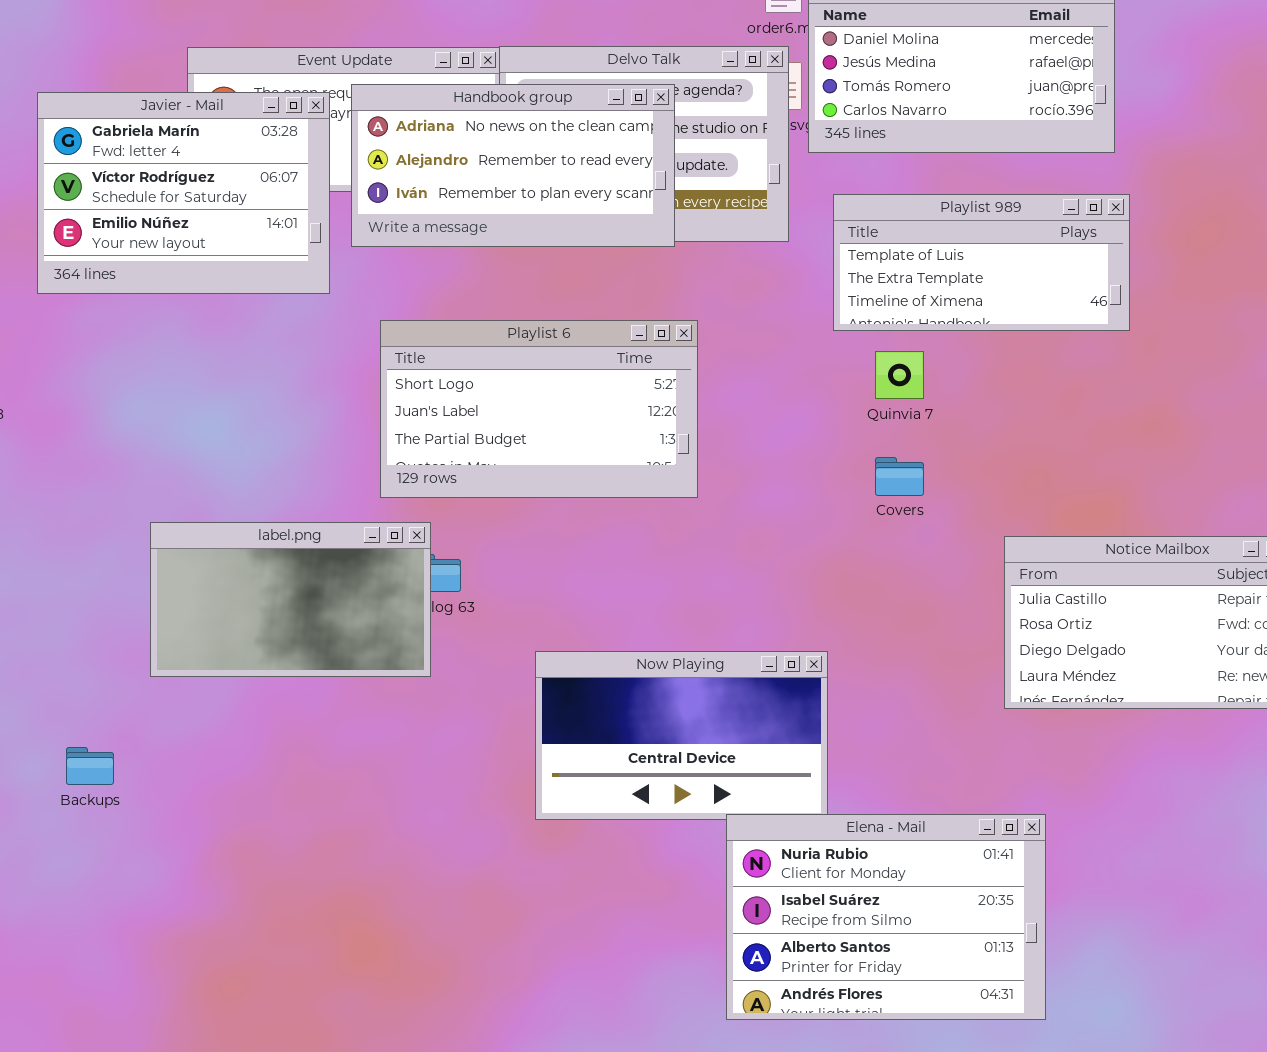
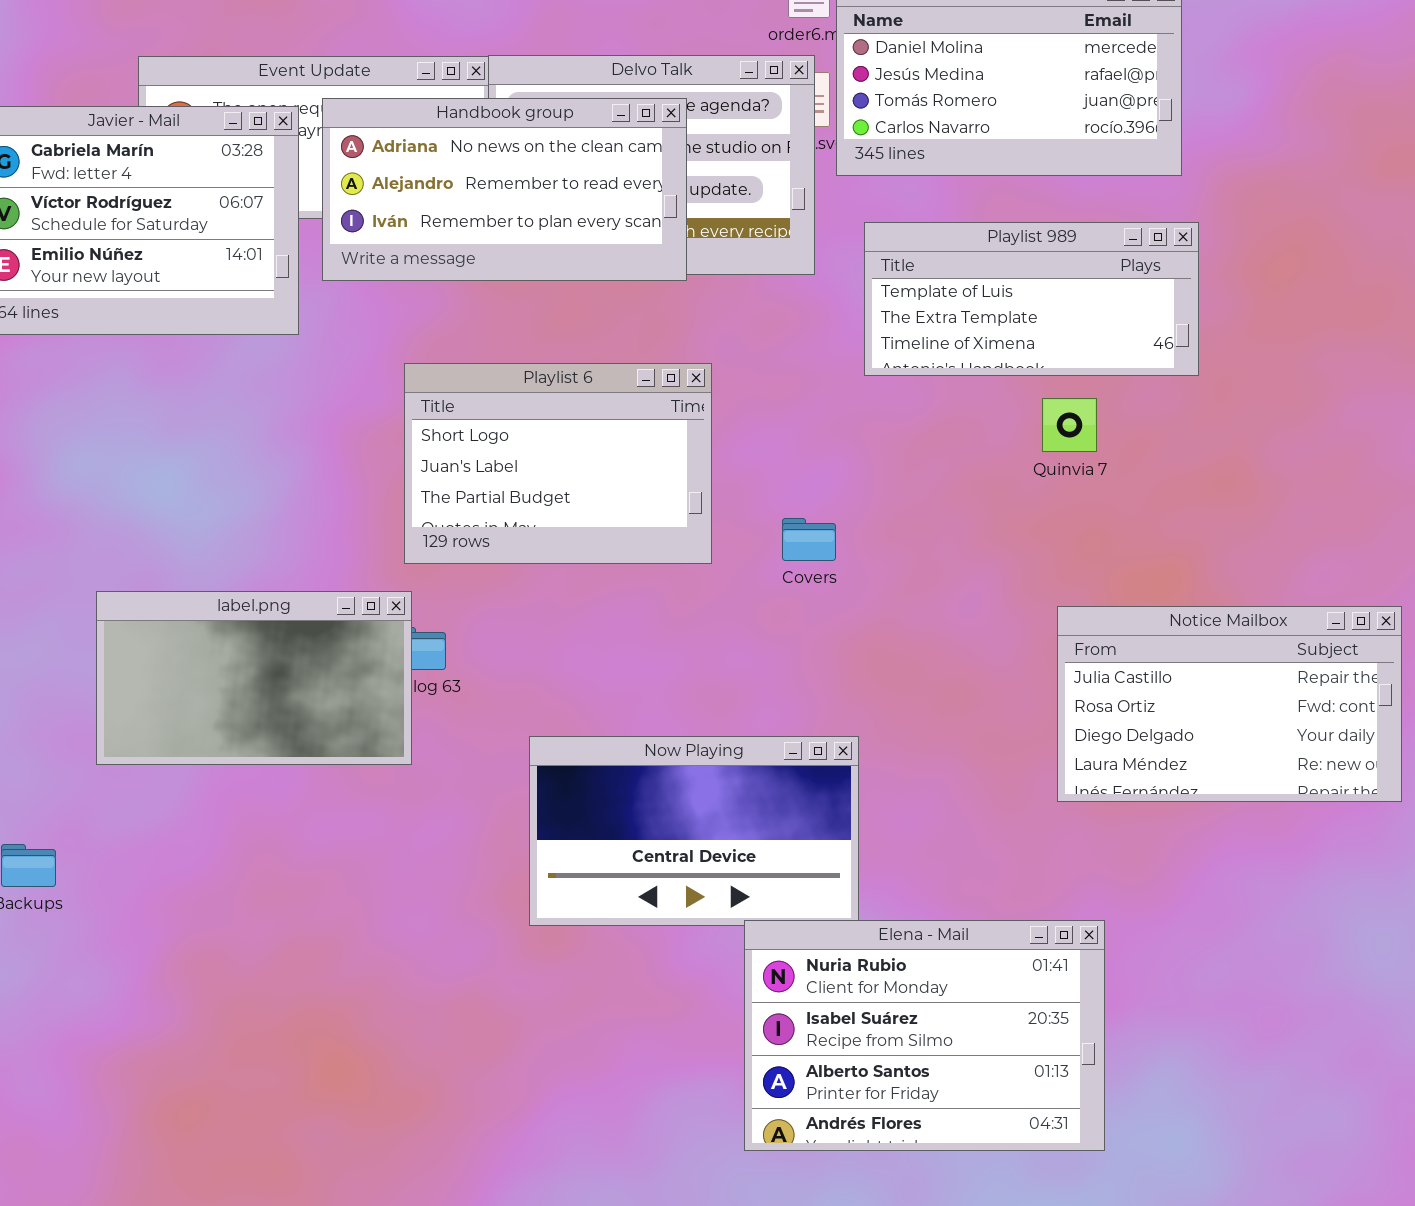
Playlist 6: [380,320,698,498] -> [404,363,712,564], resized
Quinvia 7: [875,351,924,399] -> [1042,398,1097,452], moved
Covers: [875,457,924,496] -> [782,518,836,561], moved

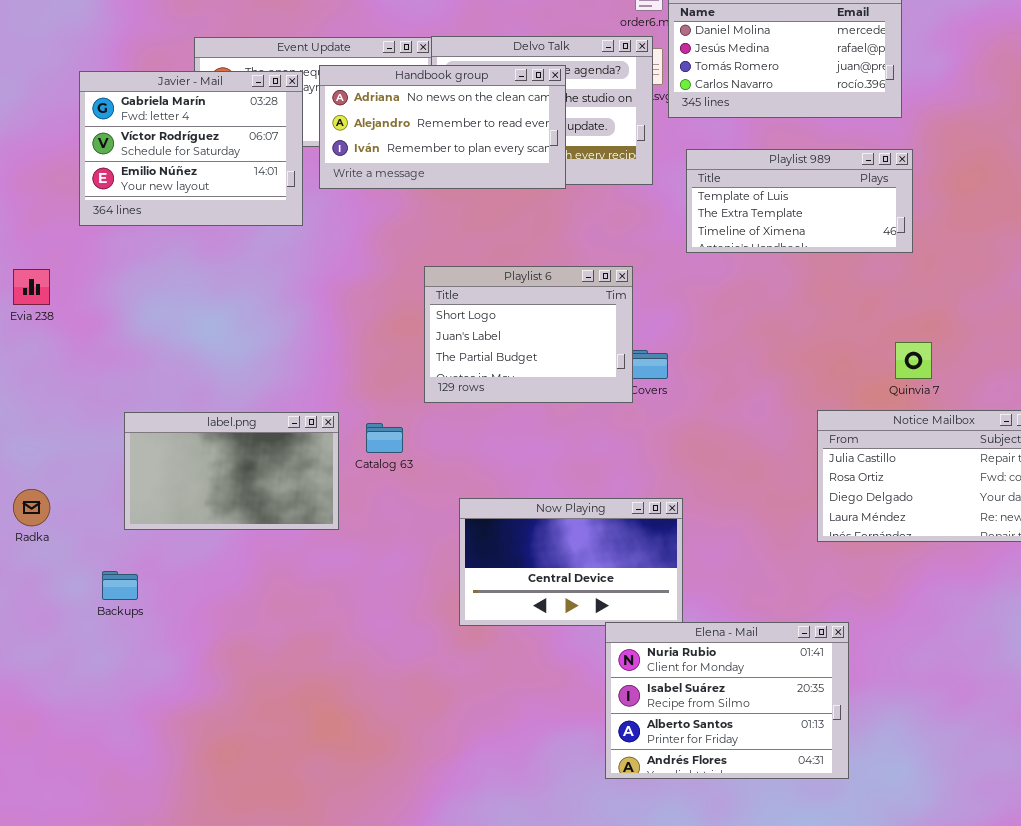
Playlist 6: [404,363,712,564] -> [424,266,633,403], moved
Quinvia 7: [1042,398,1097,452] -> [895,342,932,379], moved
label.png: [96,591,412,765] -> [124,412,339,530], moved

